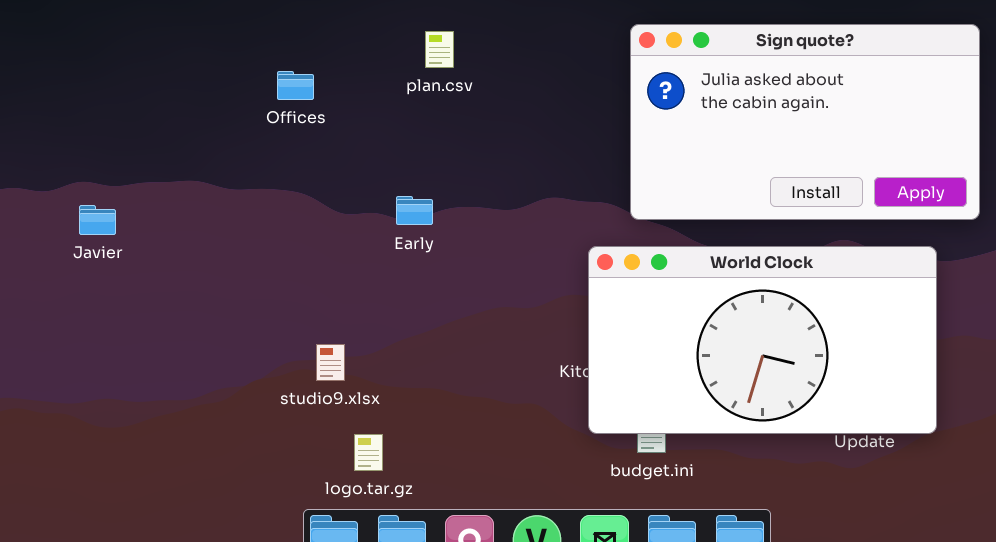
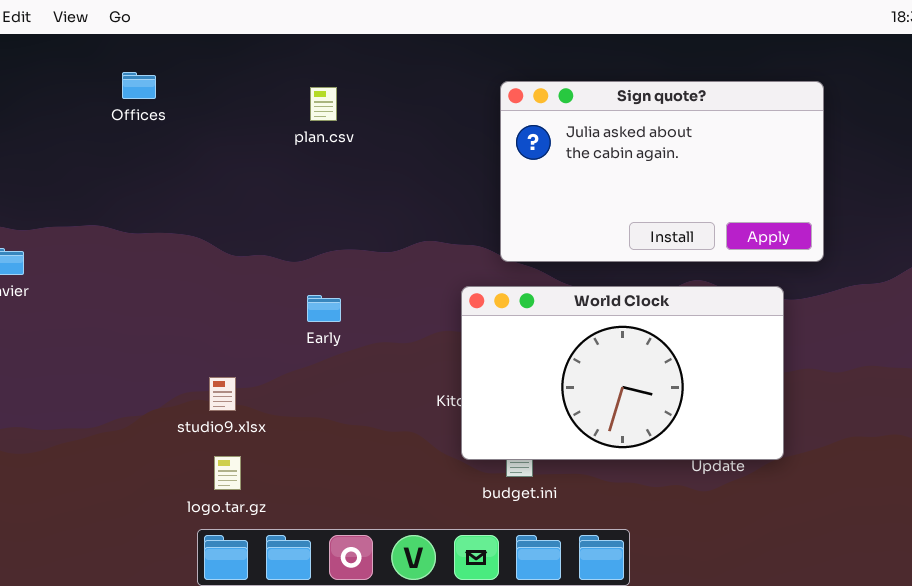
Offices: [277,71,314,100] -> [122,72,156,99], moved
Early: [396,196,433,225] -> [307,295,341,322], moved
logo.tar.gz: [354,434,383,471] -> [214,456,241,490], moved

